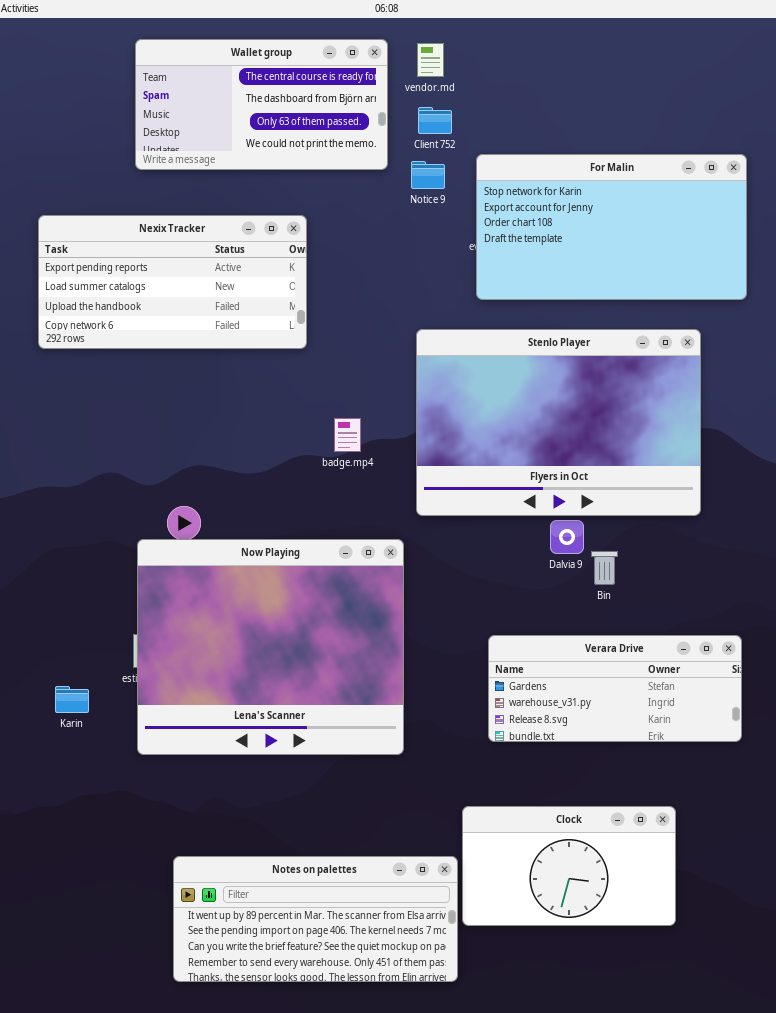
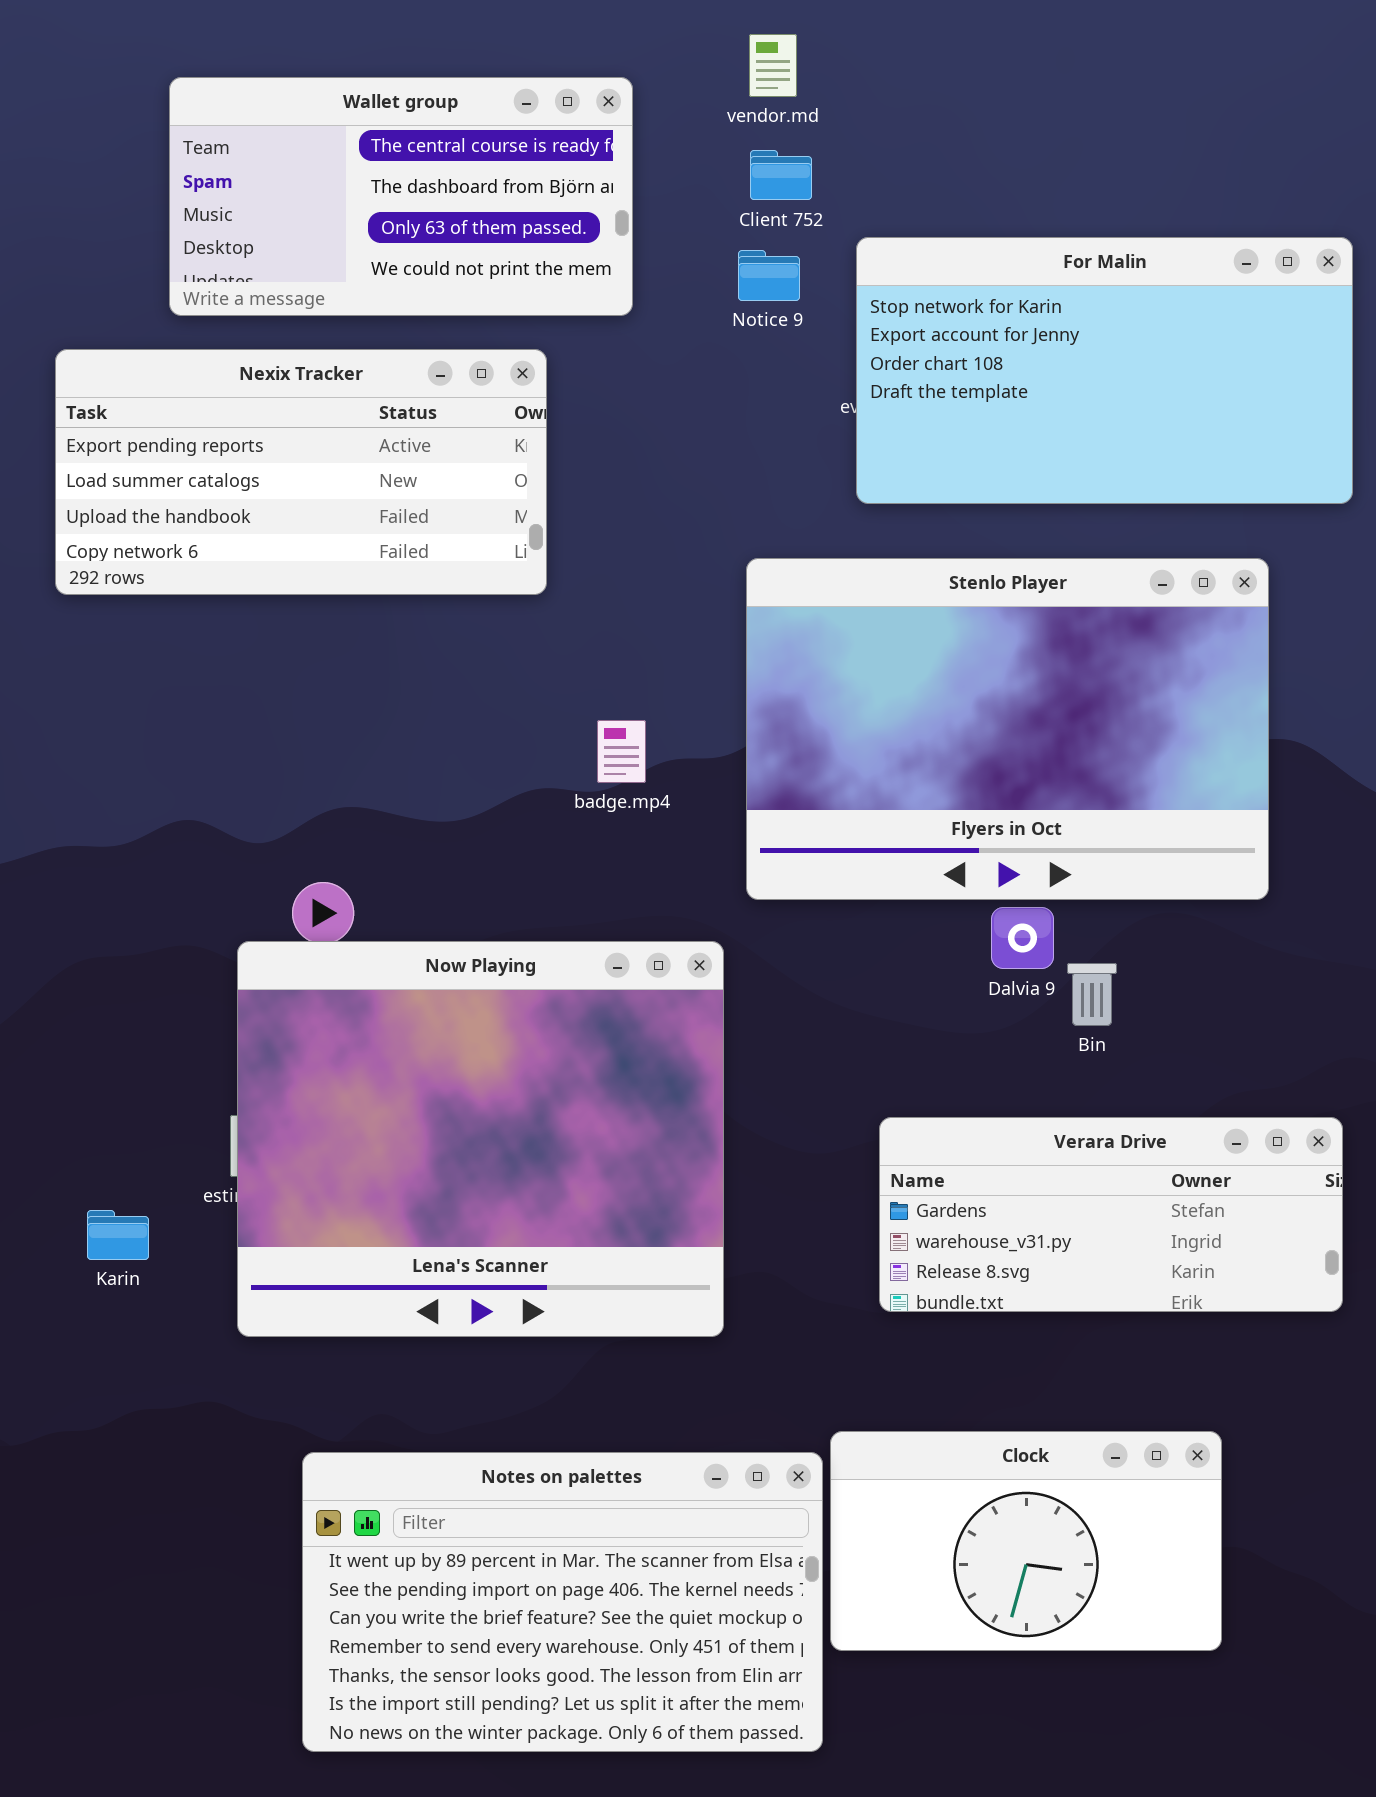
Wallet group: [135,39,388,170] -> [169,77,633,316], moved
Notes on palettes: [173,856,458,982] -> [302,1452,823,1752], resized

